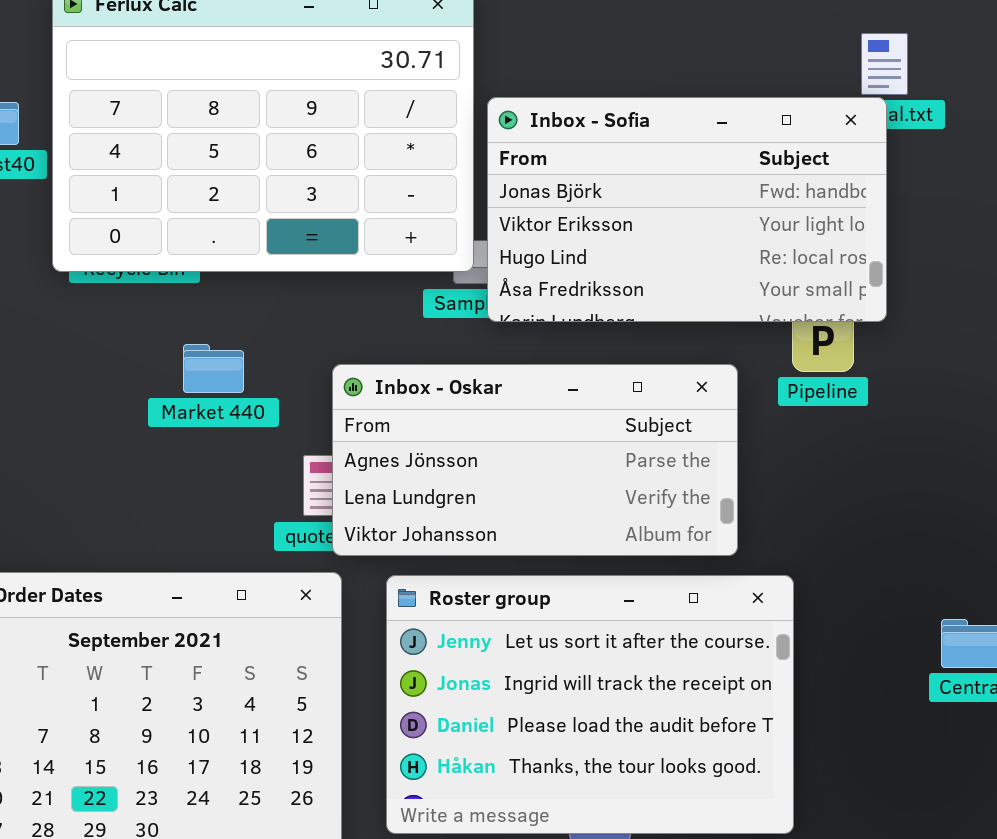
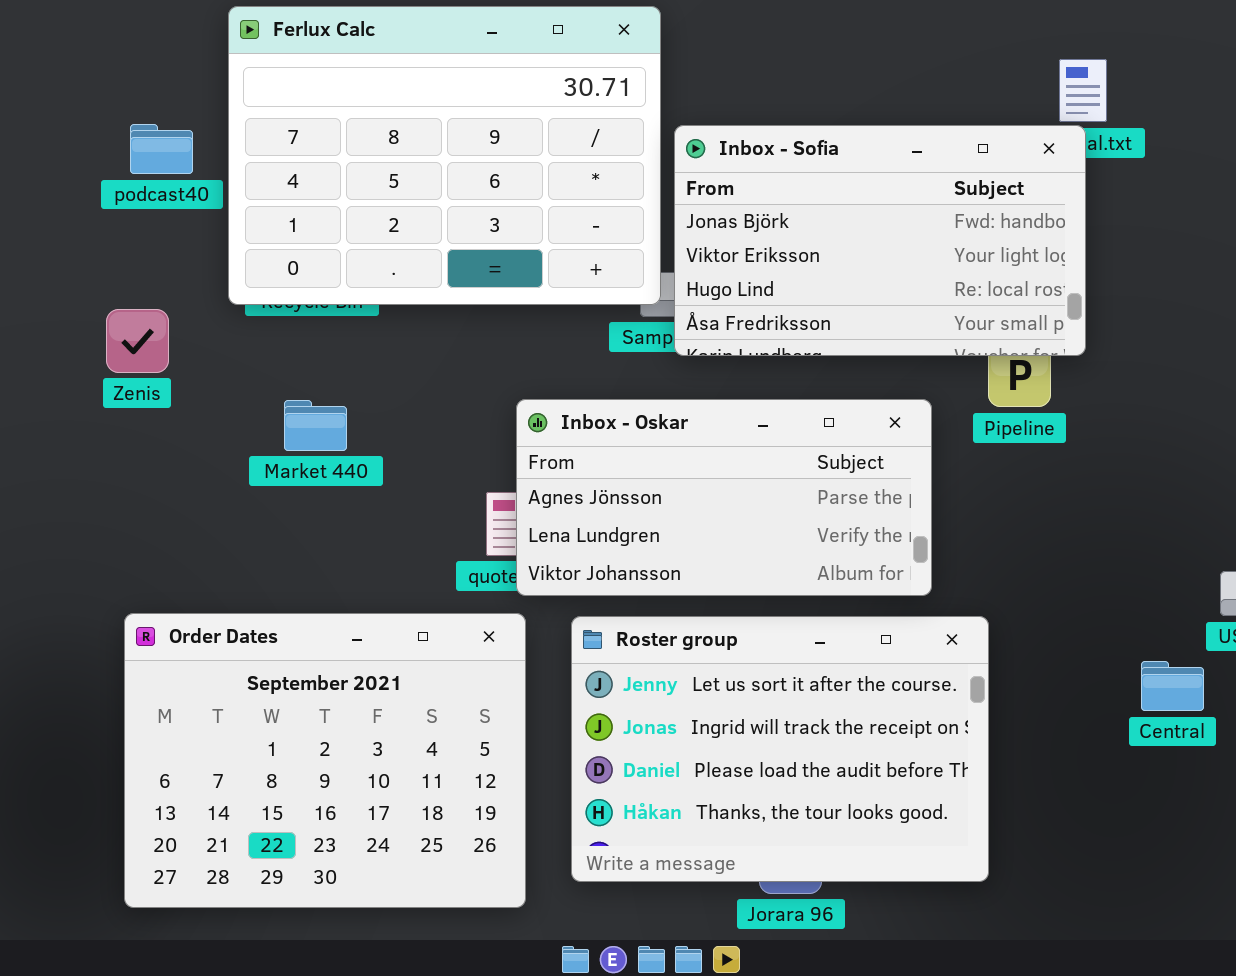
Market 440: [183,344,244,393] -> [284,400,347,451], moved

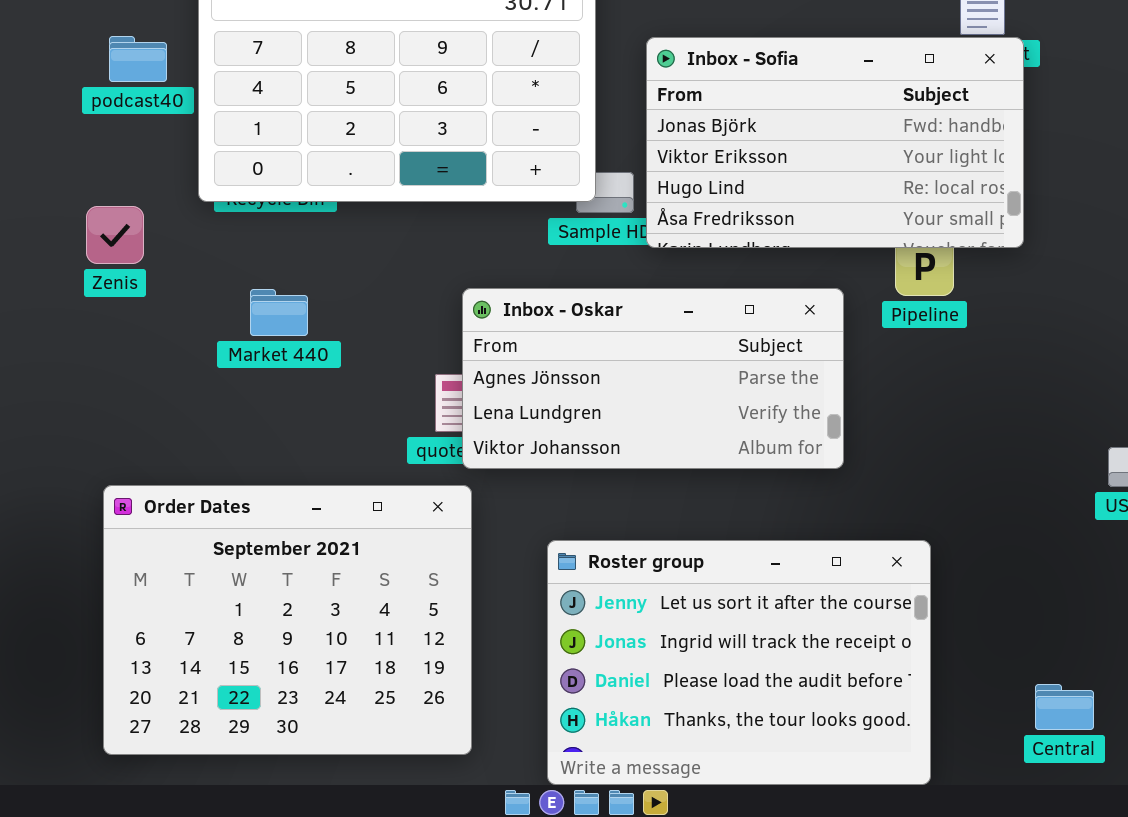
Inbox - Sofia: [674,125,1086,356] -> [646,37,1024,248], moved
Roster group: [571,616,989,882] -> [547,540,931,785], moved
Central: [1141,661,1204,711] -> [1035,684,1094,730], moved

